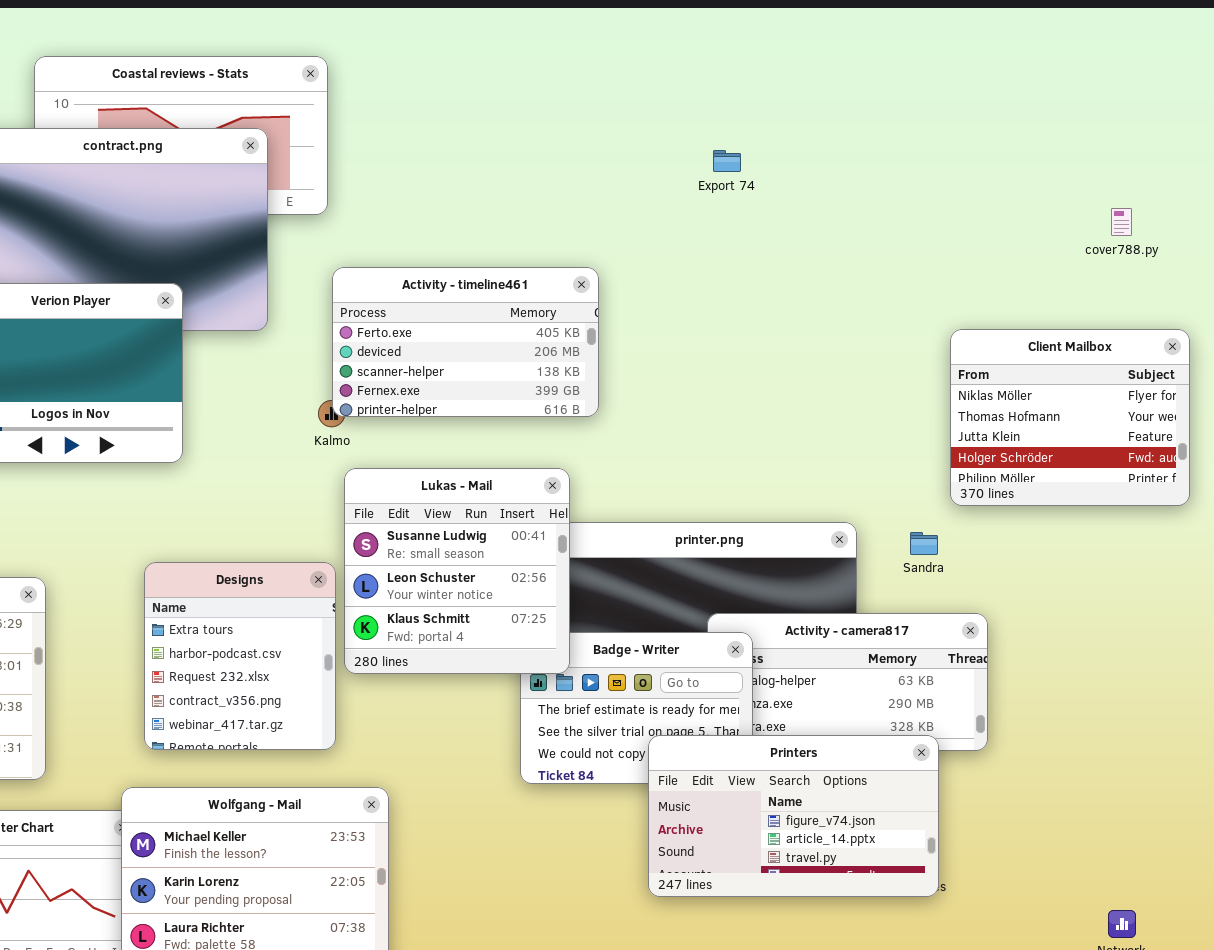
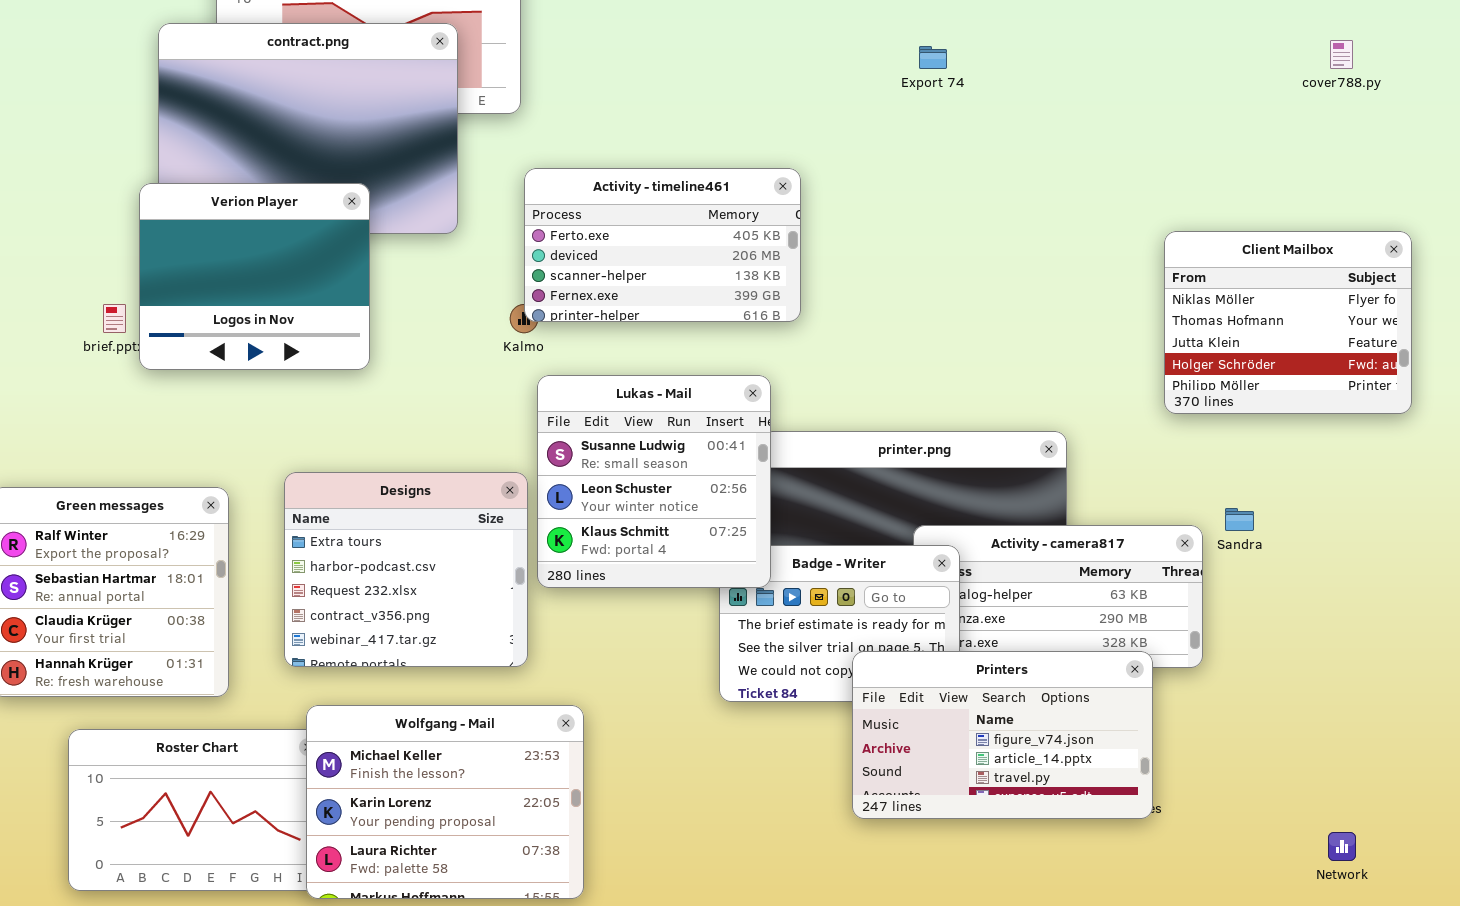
cover788.py: [1111,208,1132,236] -> [1330,40,1353,69], moved
Sandra: [910,532,938,555] -> [1225,508,1254,531], moved
Designs: [144,562,336,750] -> [284,472,528,667], resized

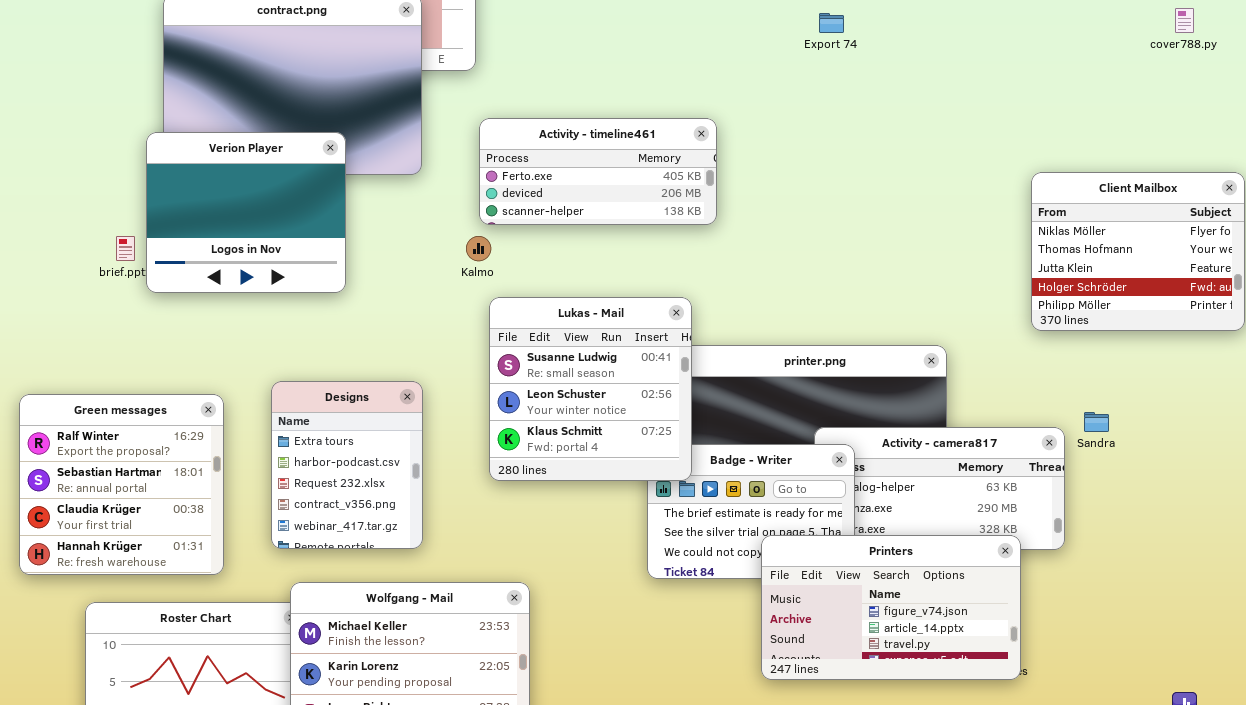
Activity - timeline461: [524,168,801,322] -> [479,118,717,225], resized
Designs: [284,472,528,667] -> [271,381,423,549], resized

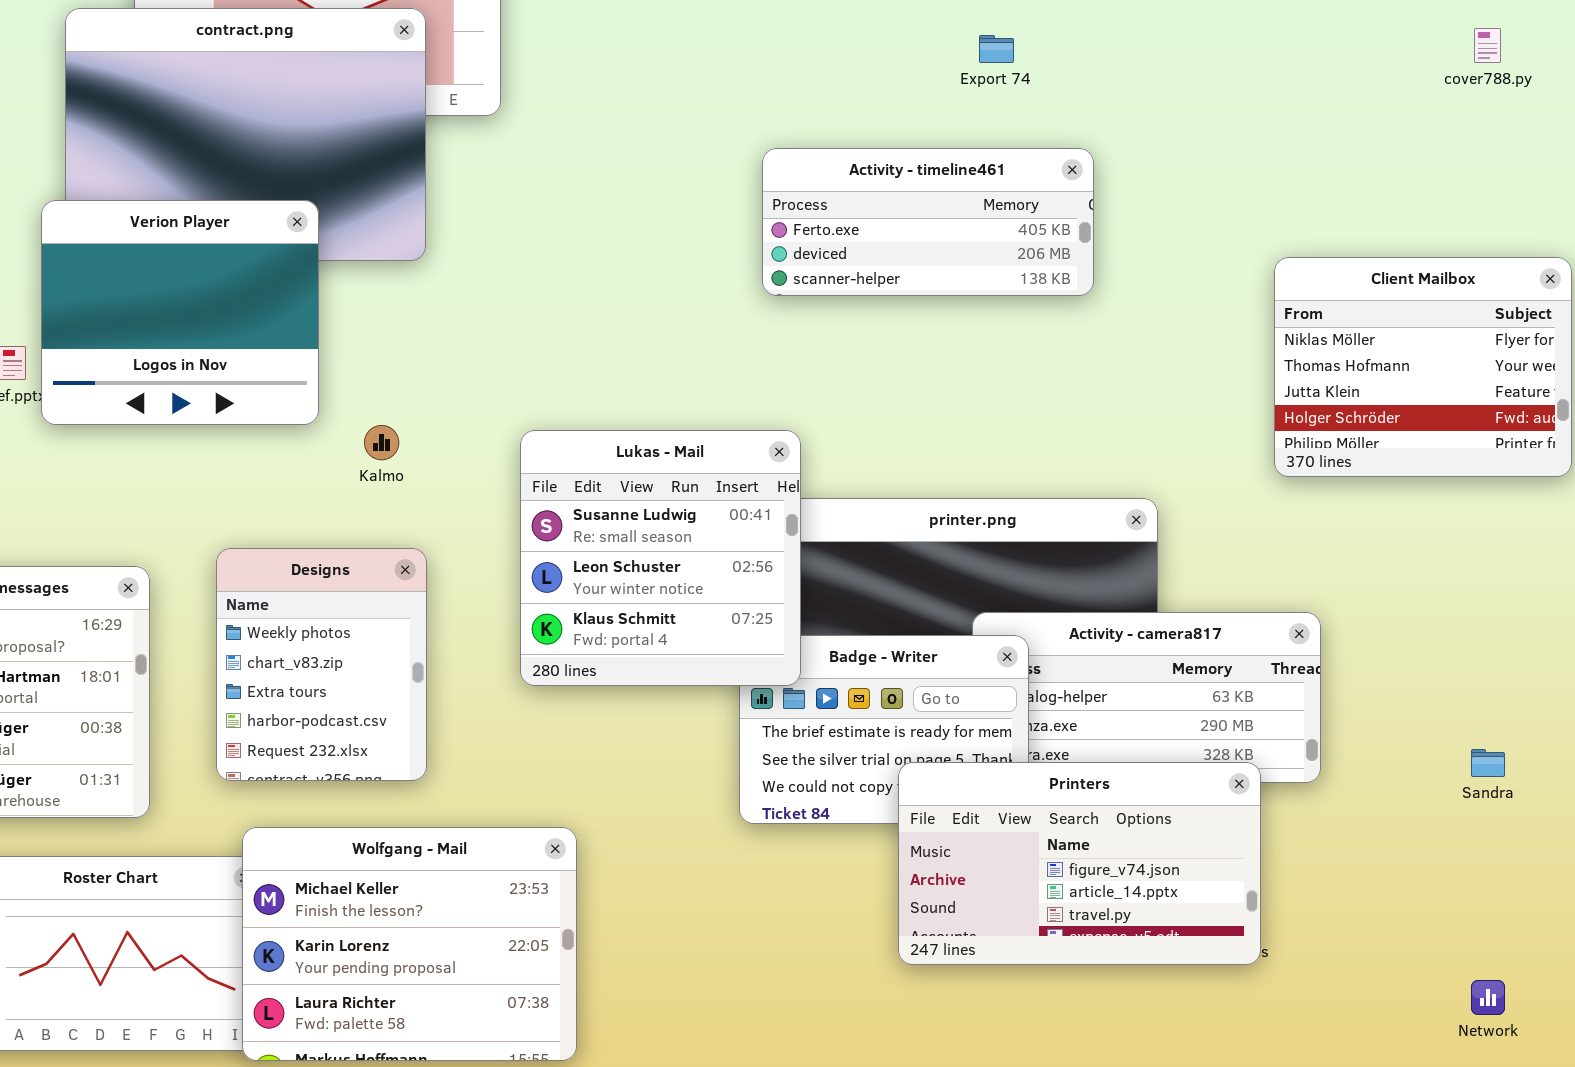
Activity - timeline461: [479,118,717,225] -> [762,148,1094,296], moved
Kalmo: [466,236,491,261] -> [364,425,399,460], moved
Designs: [271,381,423,549] -> [216,548,427,781], scrolled up 2 rows
Sandra: [1084,412,1109,432] -> [1471,749,1505,777], moved

